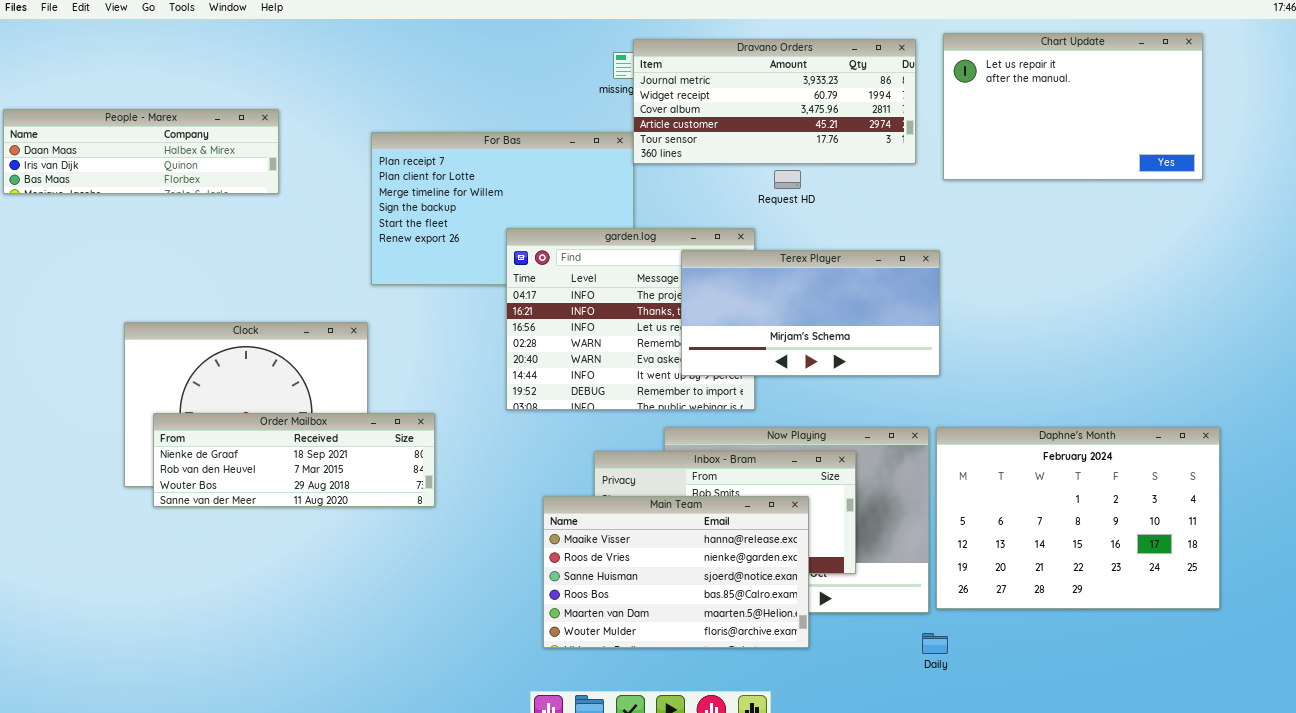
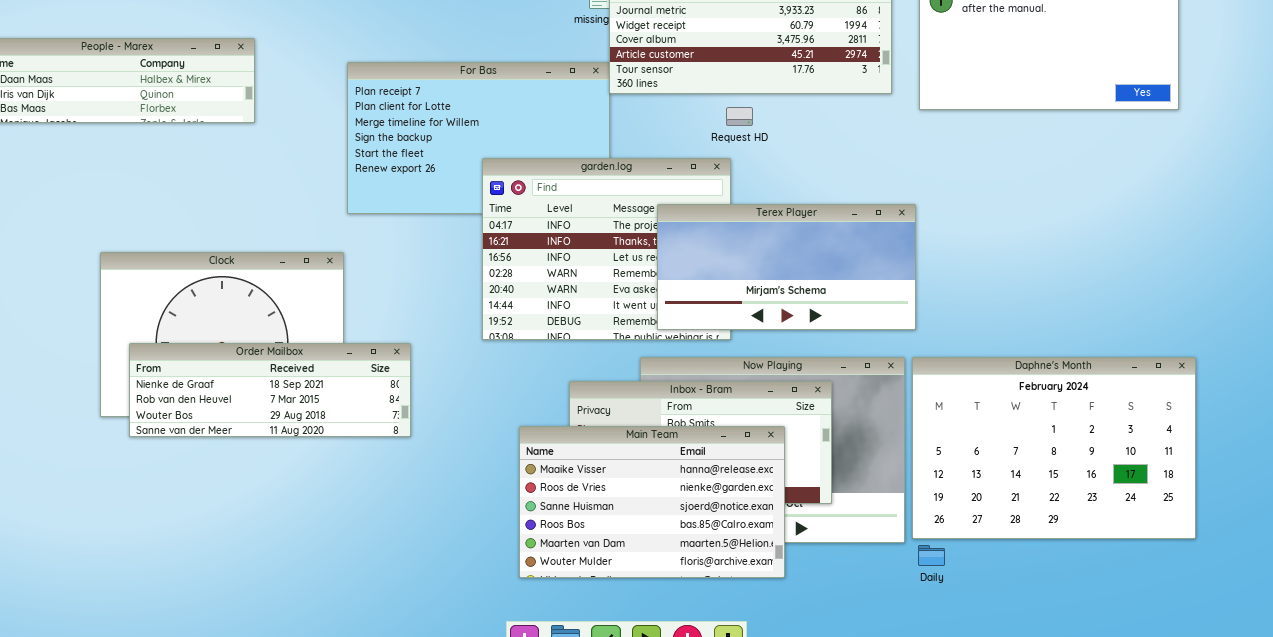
Request HD: [774,170,801,189] -> [726,107,753,126], moved
Terex Player: [681,250,940,376] -> [657,204,916,330], moved
Daily: [922,633,948,654] -> [918,545,945,566], moved

